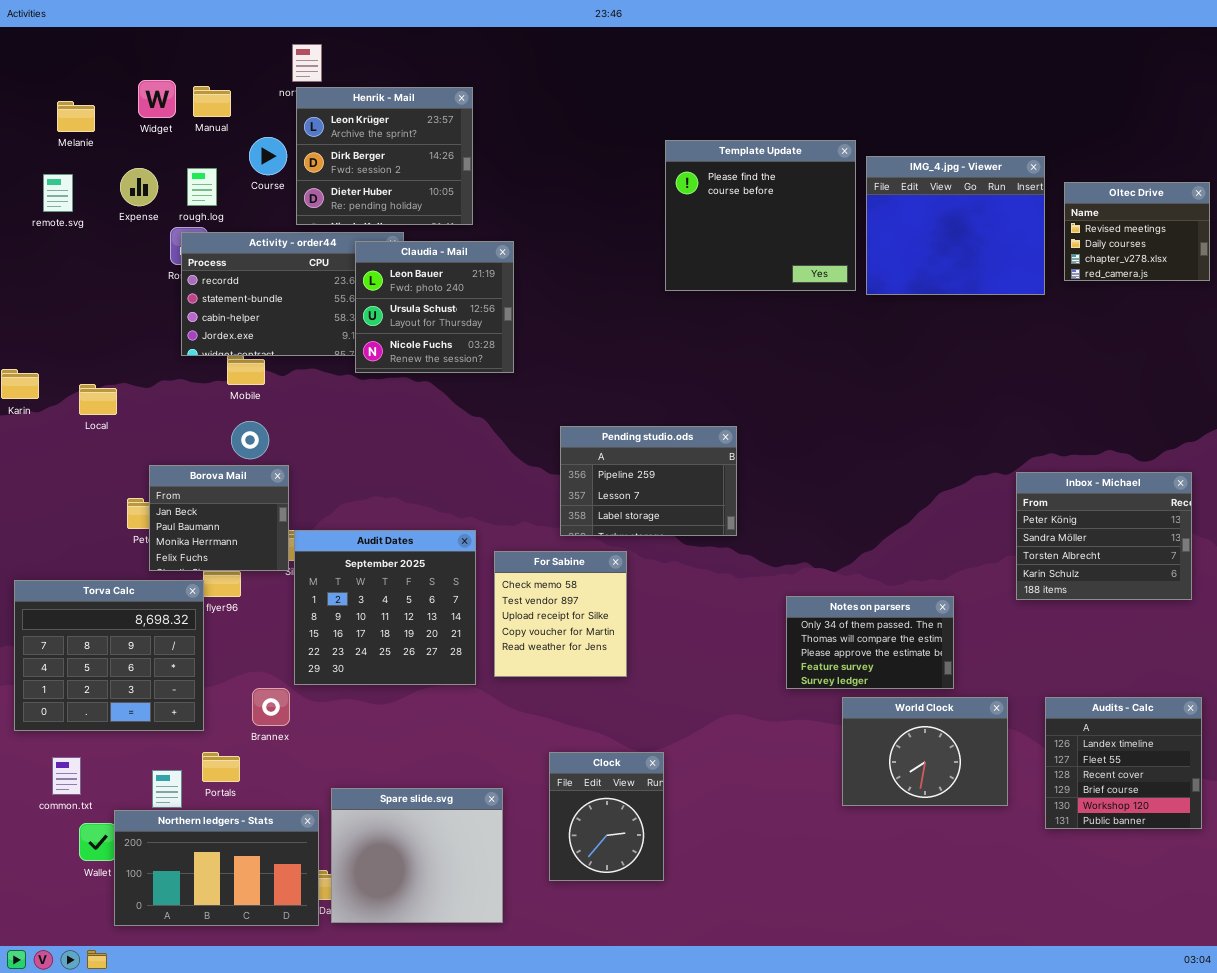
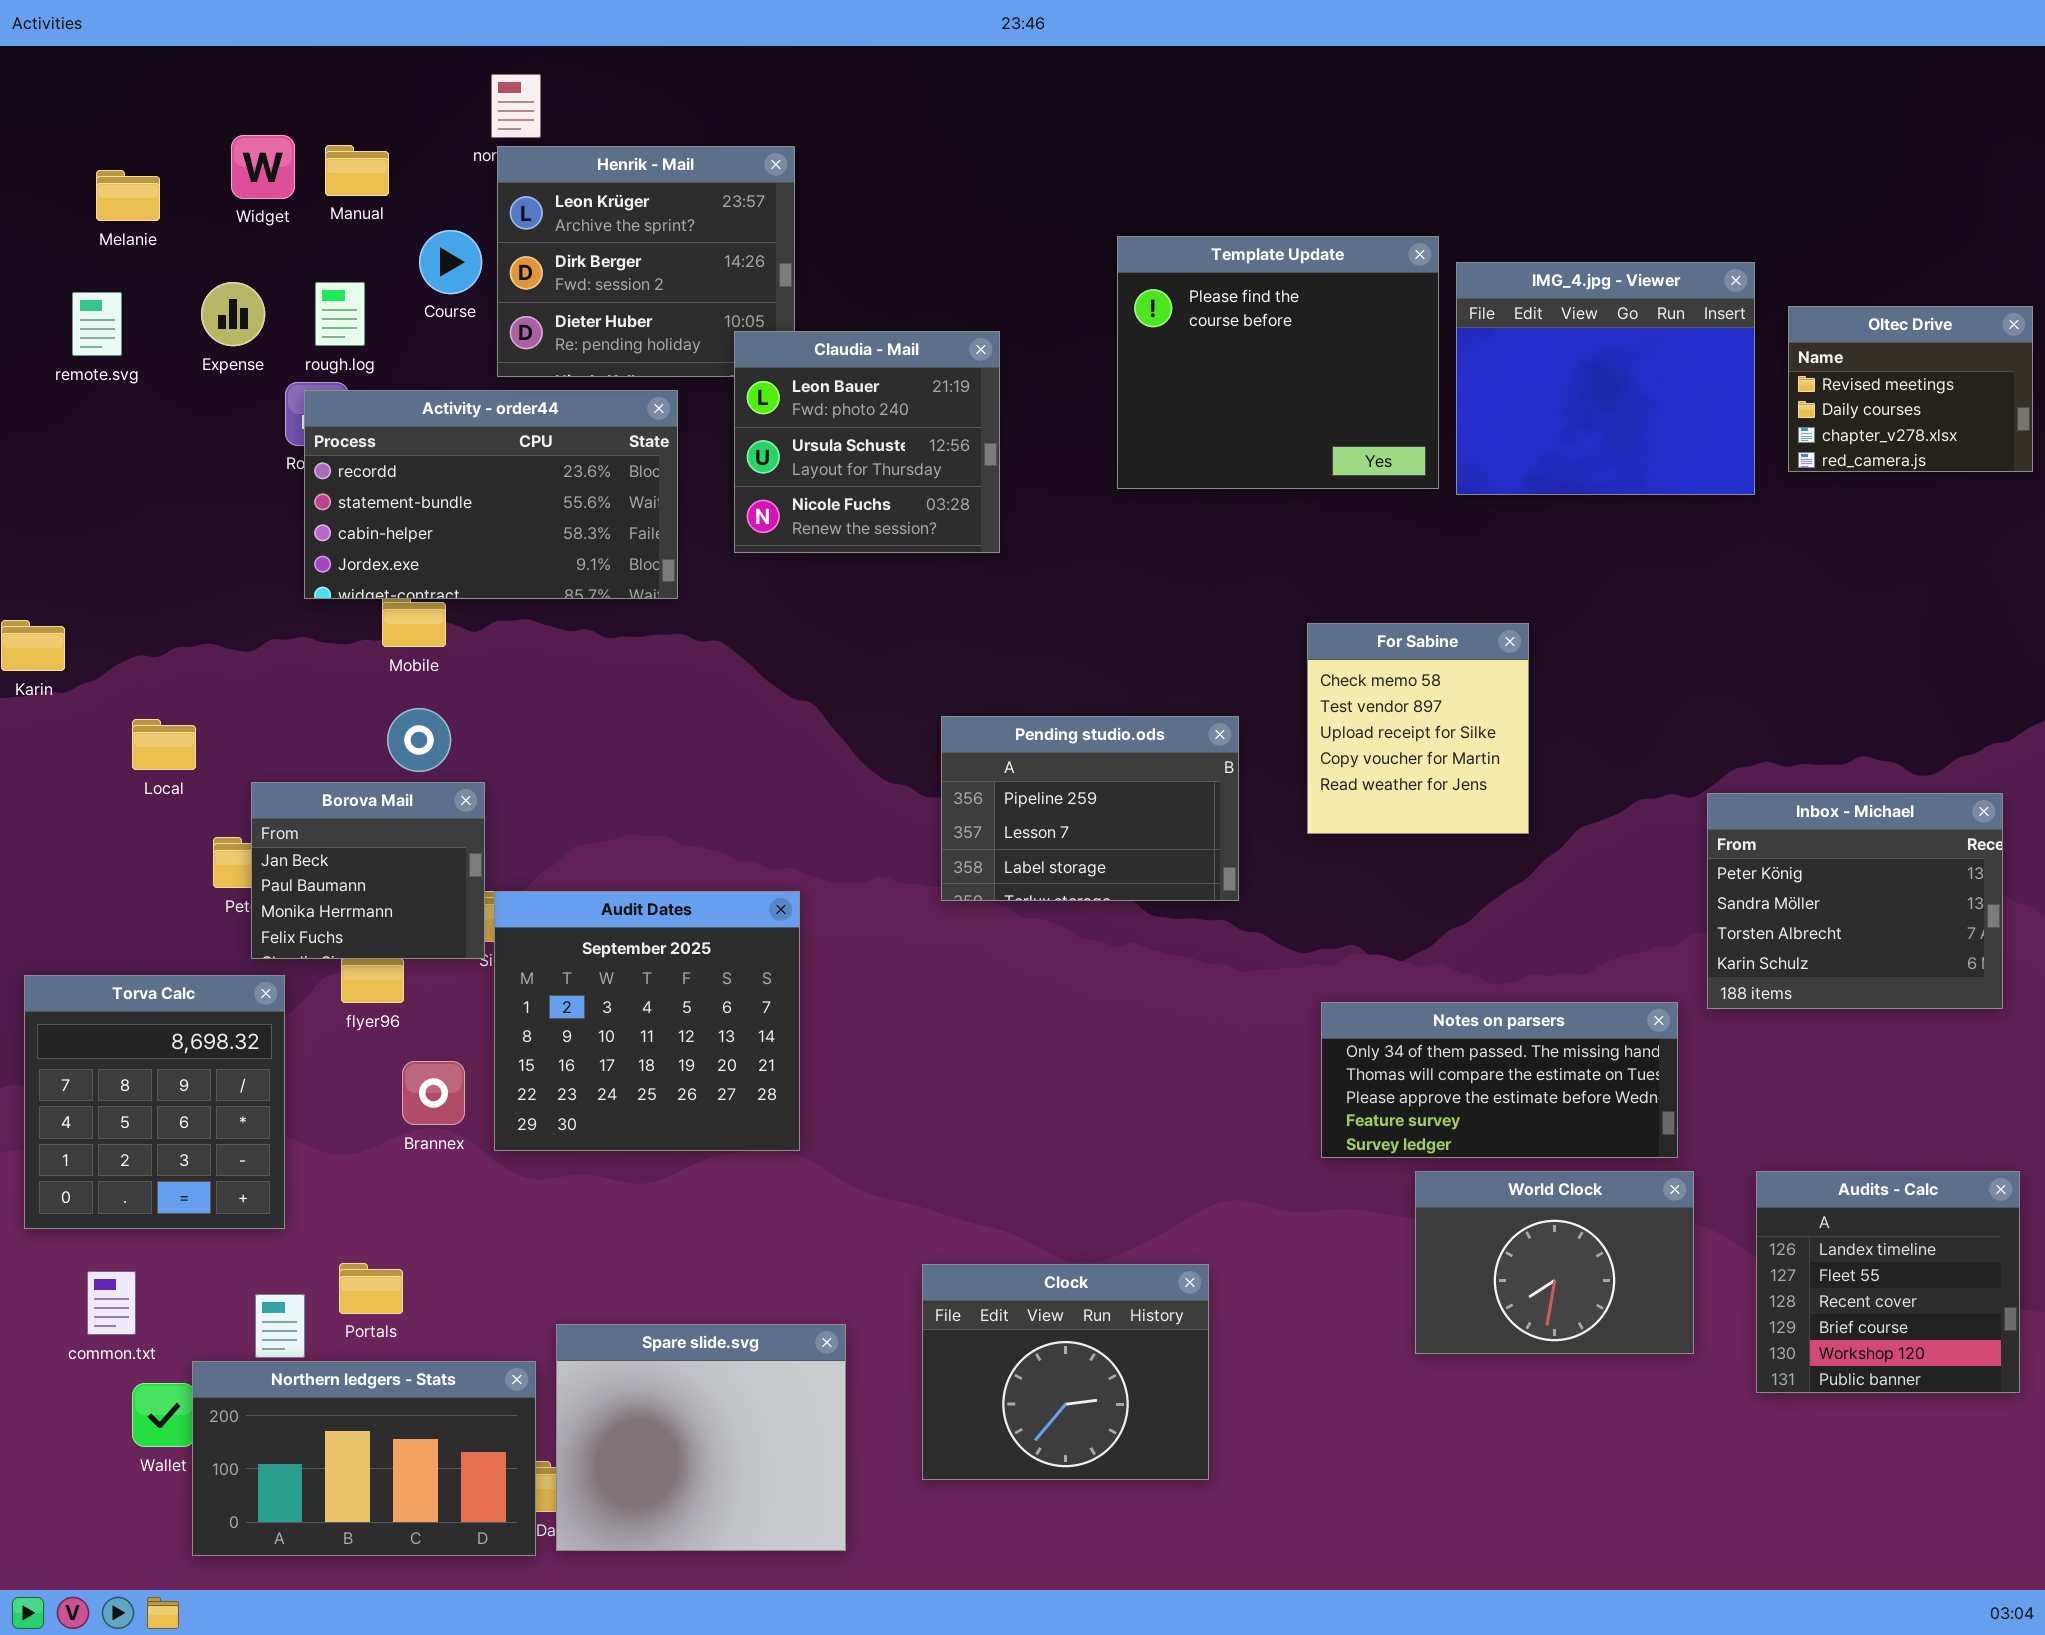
Claudia - Mail: [355,241,514,373] -> [734,331,1000,553], moved
Local: [79,384,117,415] -> [132,719,196,770], moved
For Sabine: [494,551,627,677] -> [1307,623,1529,834], moved
Torva Calc: [14,580,204,731] -> [24,975,285,1229], resized
Notes on parsers: [786,596,954,689] -> [1321,1002,1678,1158], resized
Brannex: [252,688,290,726] -> [402,1061,465,1125], moved
Clock: [549,752,664,881] -> [922,1264,1209,1480], resized

